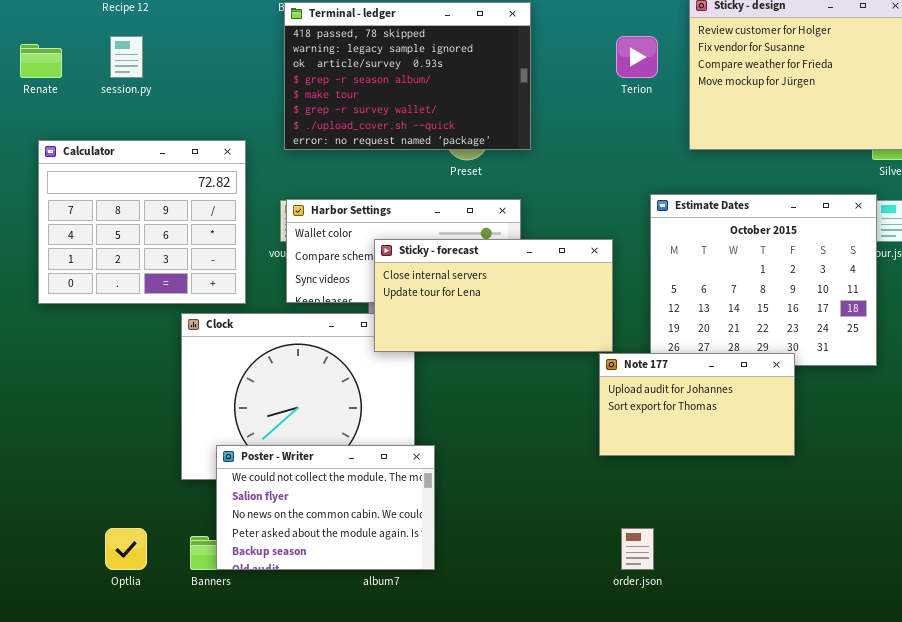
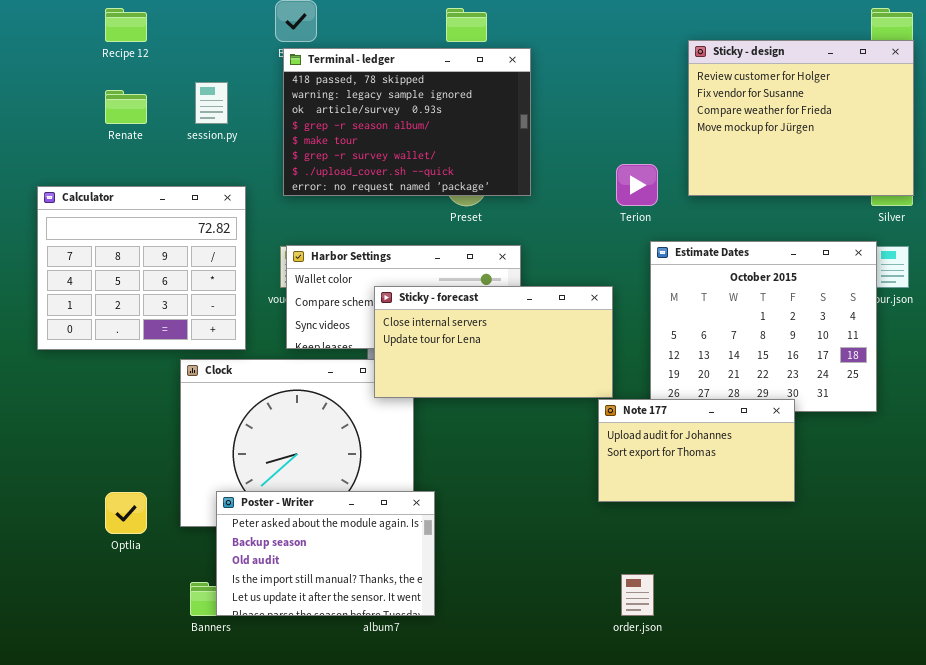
session.py: [110,36,143,78] -> [195,82,228,124], moved
Terion: [616,36,658,78] -> [616,164,658,206], moved
Renate: [20,44,62,78] -> [105,90,147,124], moved
Poster - Writer: [216,445,435,570] -> [216,491,435,616], scrolled down 3 rows
Optlia: [105,528,147,570] -> [105,492,147,534], moved

